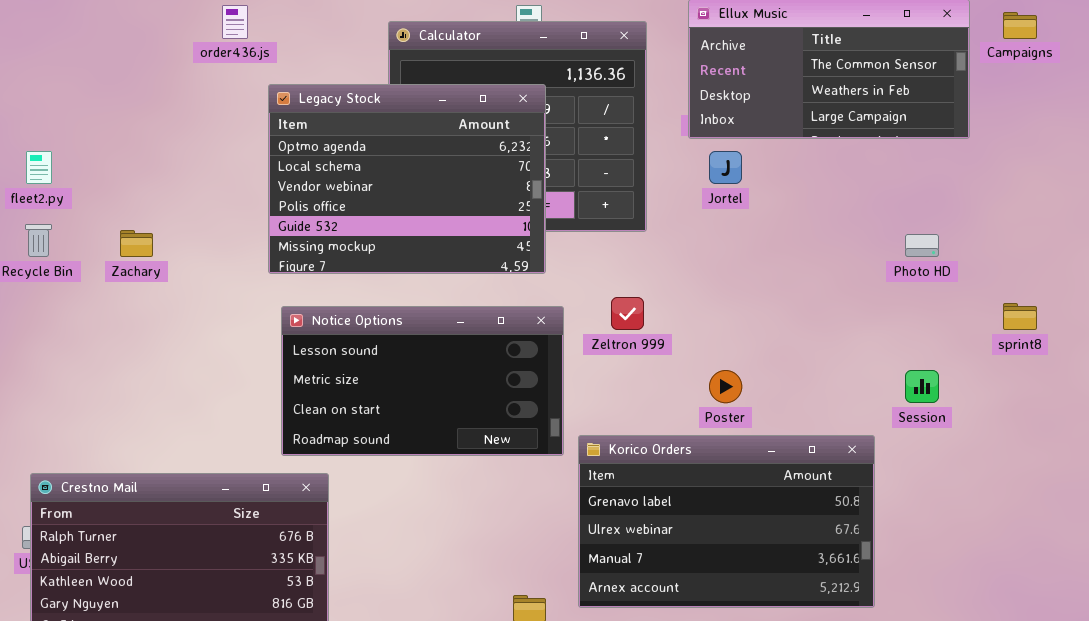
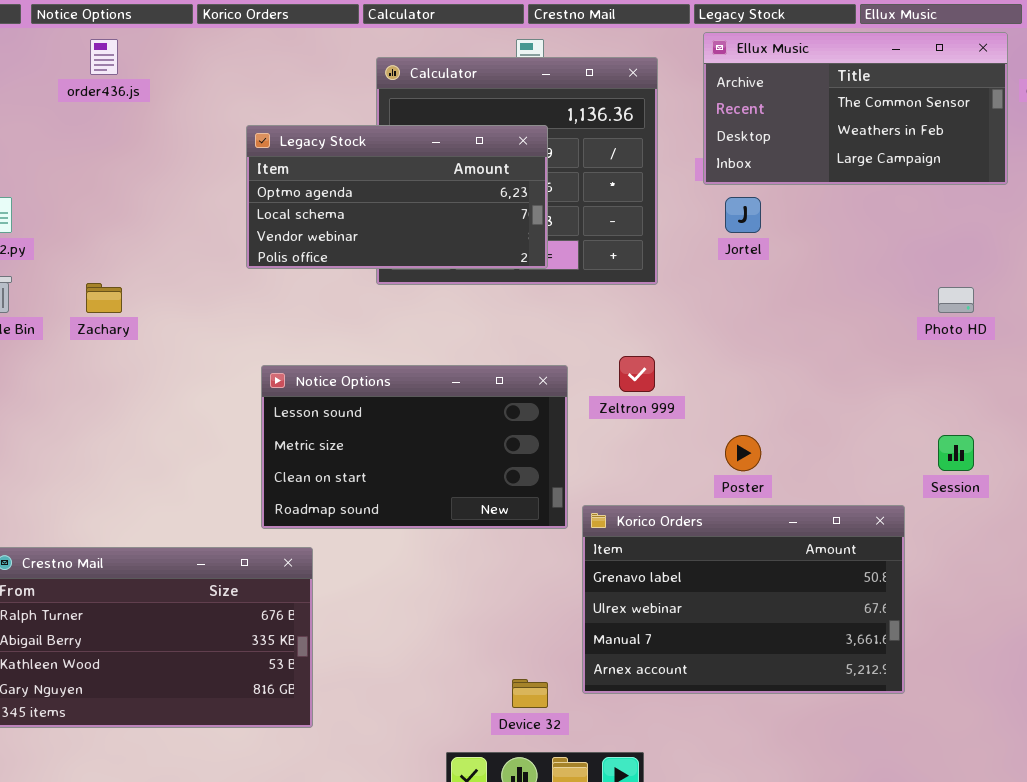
order436.js: [222,5,248,39] -> [90,39,118,75], moved
Legacy Stock: [268,84,546,274] -> [246,125,548,269], resized

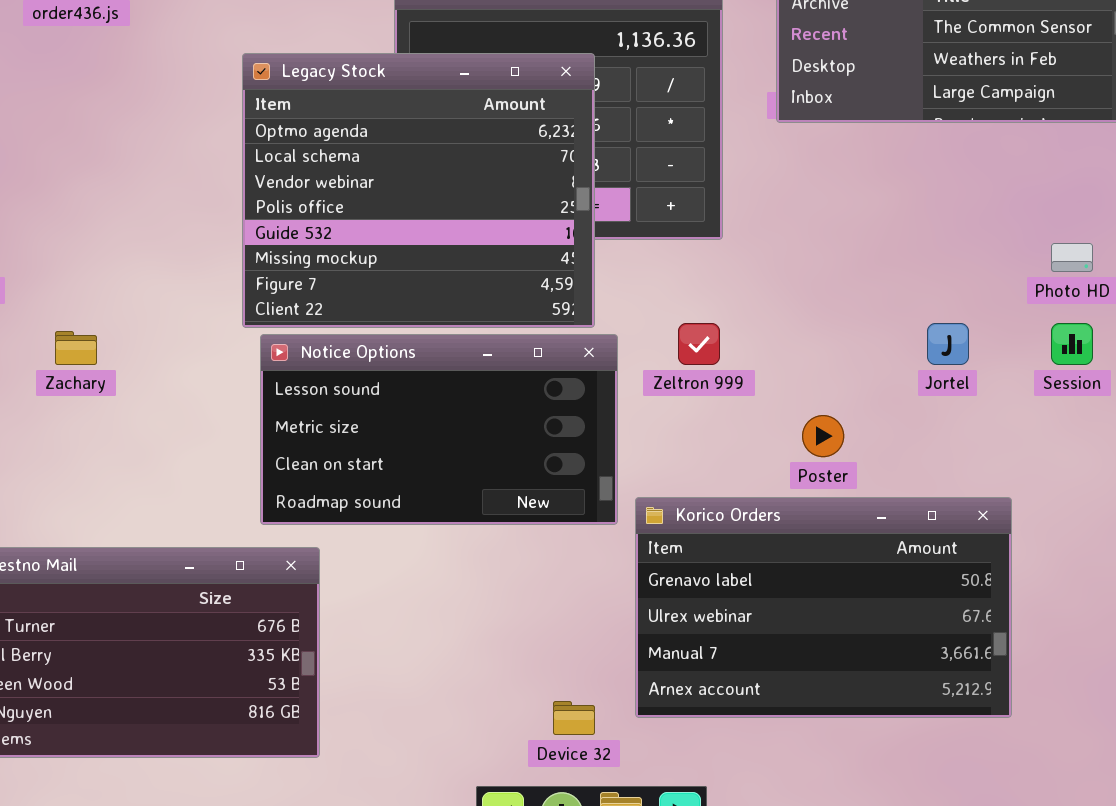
Legacy Stock: [246,125,548,269] -> [242,53,595,328], resized
Jortel: [725,197,761,233] -> [927,323,969,365], moved
Zachary: [86,283,122,313] -> [55,331,97,365], moved
Session: [938,435,974,471] -> [1051,323,1093,365], moved

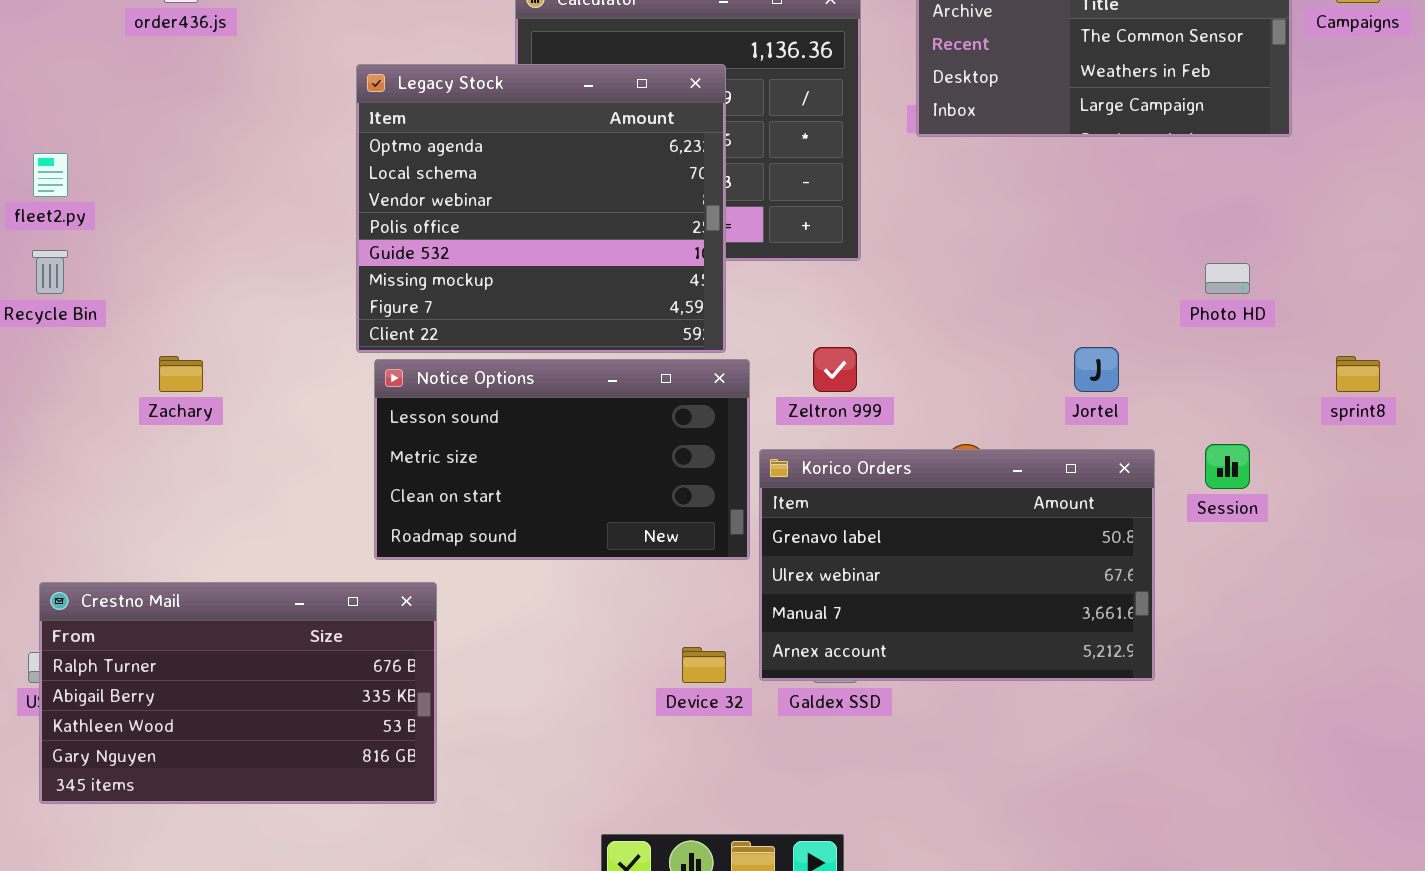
Session: [1051,323,1093,365] -> [1205,444,1250,489], moved
Korico Orders: [635,497,1012,718] -> [759,449,1155,681], moved
Device 32: [553,701,595,735] -> [682,647,726,683], moved

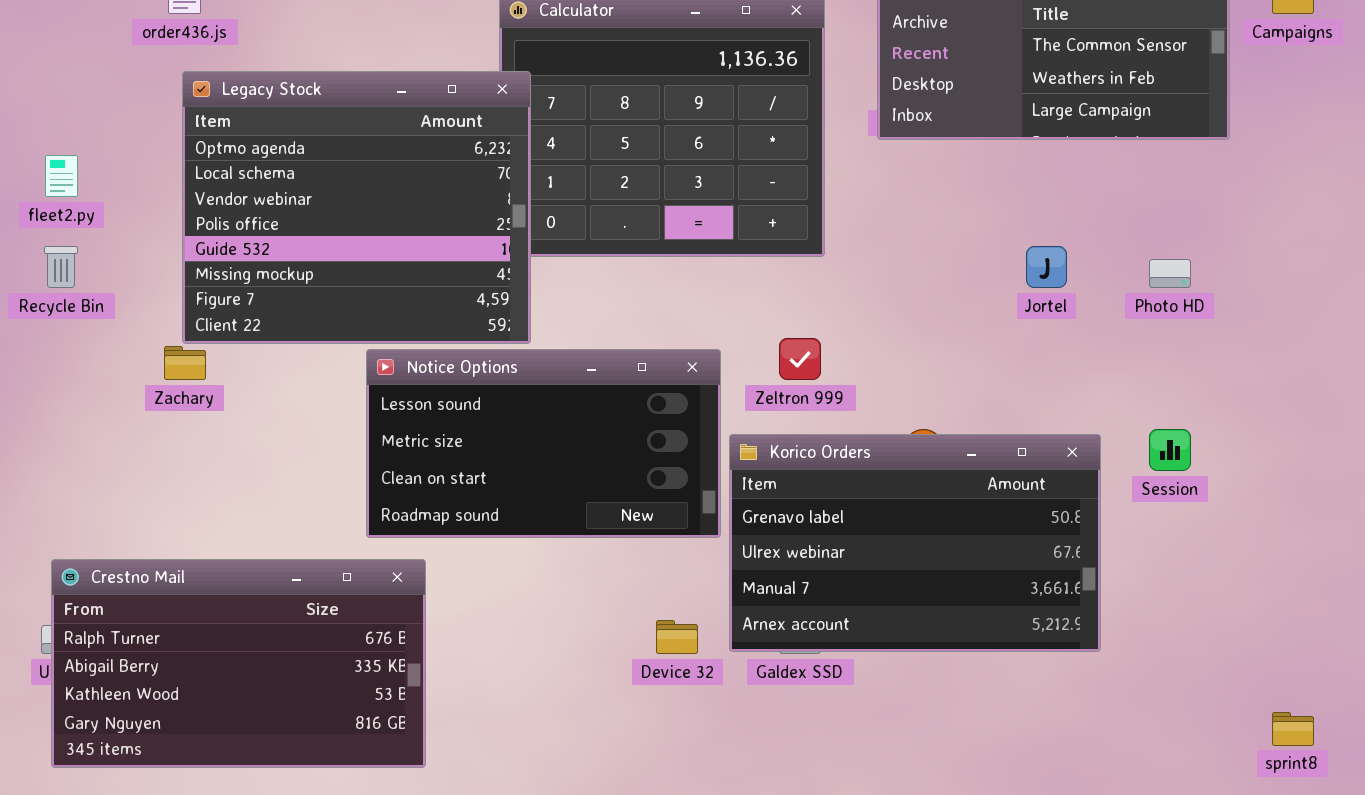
Legacy Stock: [356,64,726,353] -> [182,71,531,344], moved
Jortel: [1074,347,1119,392] -> [1026,246,1067,288], moved
sprint8: [1336,356,1380,392] -> [1272,712,1314,746], moved

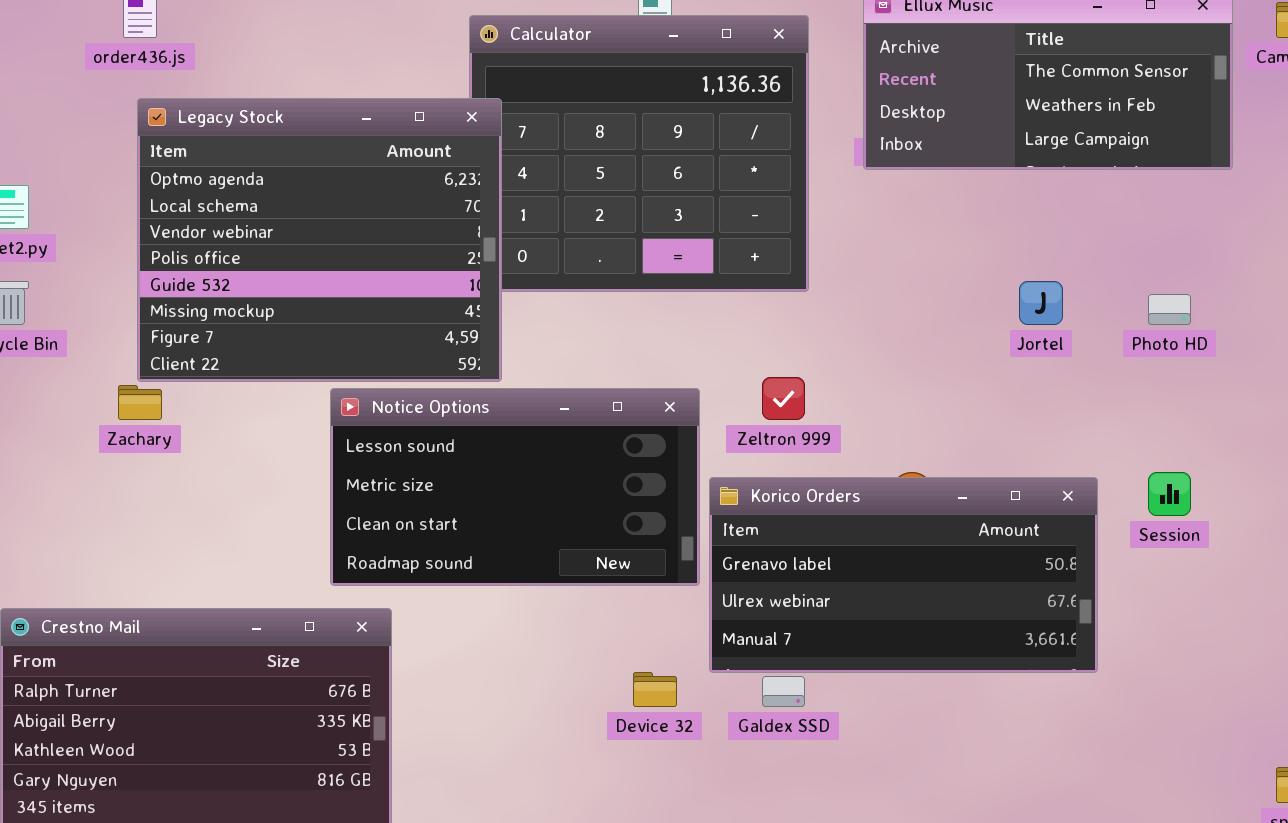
Korico Orders: [729,434,1101,652] -> [709,477,1098,673], resized

